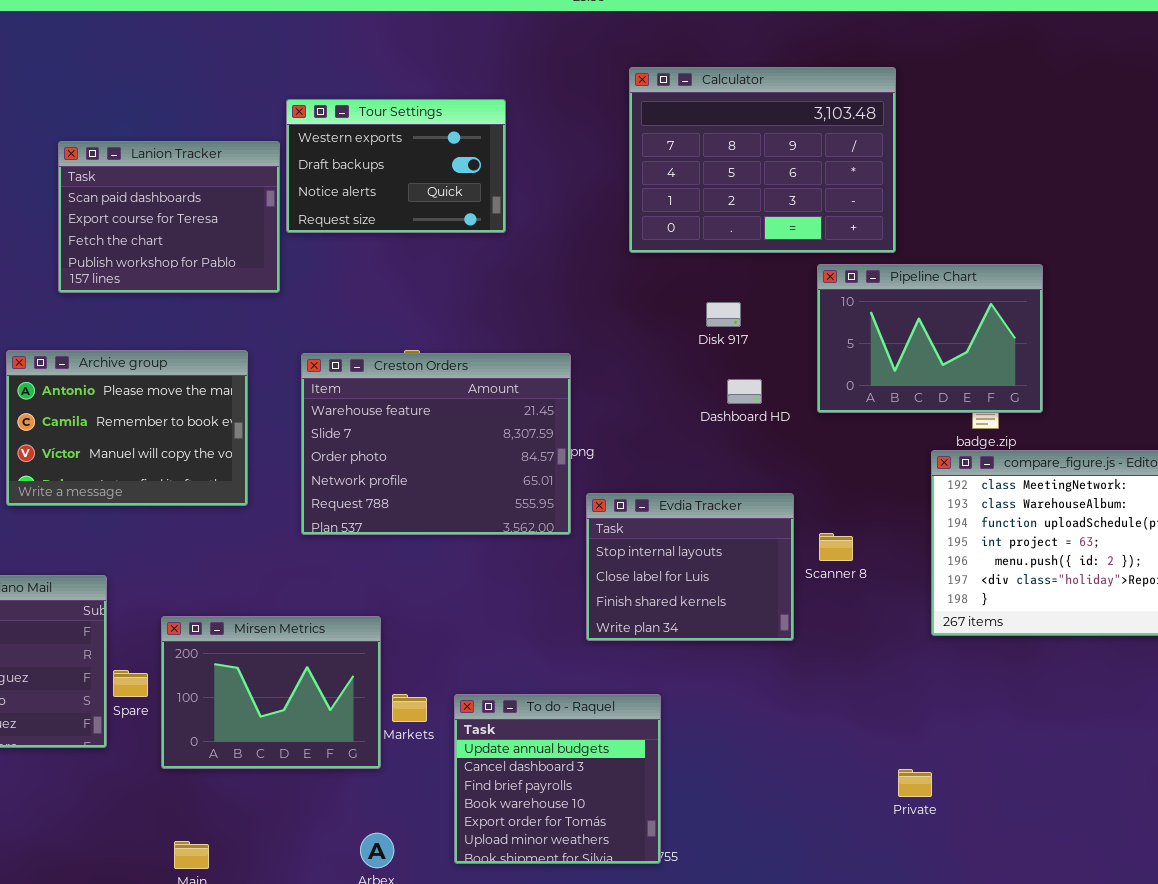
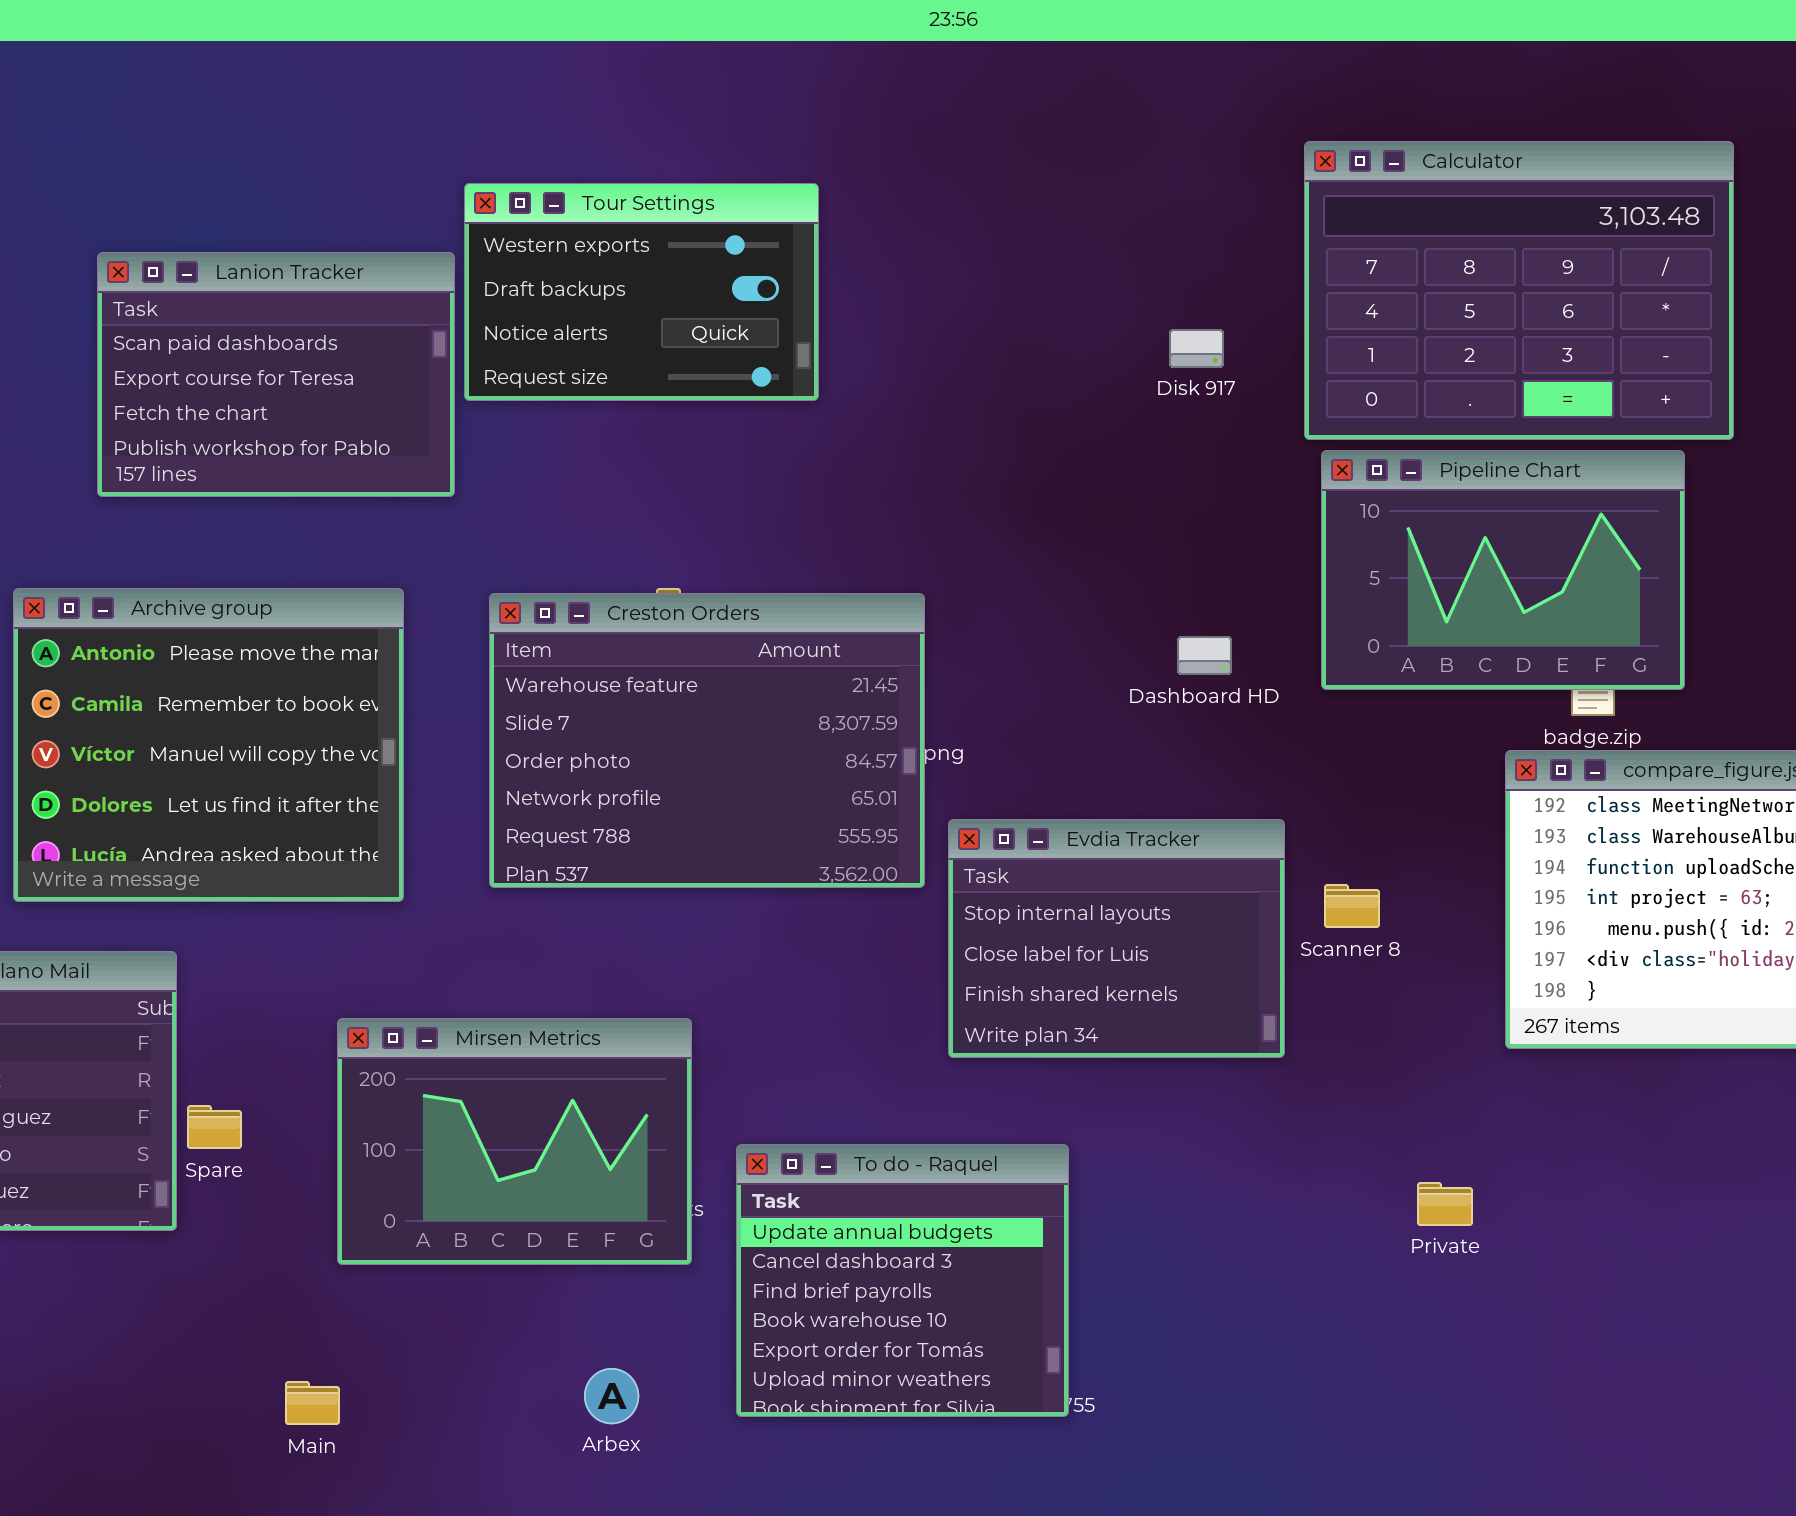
Calculator: [629,67,896,253] -> [1304,141,1734,440], moved
Disk 917: [706,302,741,327] -> [1169,329,1224,368], moved
Archive group: [6,350,248,506] -> [13,588,404,902], resized
Mirsen Metrics: [161,616,381,769] -> [337,1018,692,1265], moved
Private: [898,769,932,797] -> [1417,1182,1473,1226], moved

